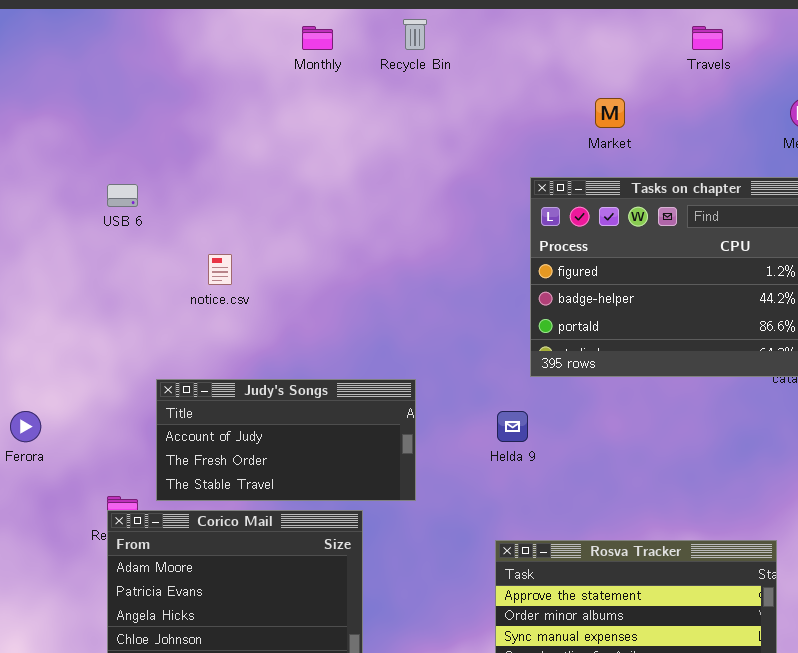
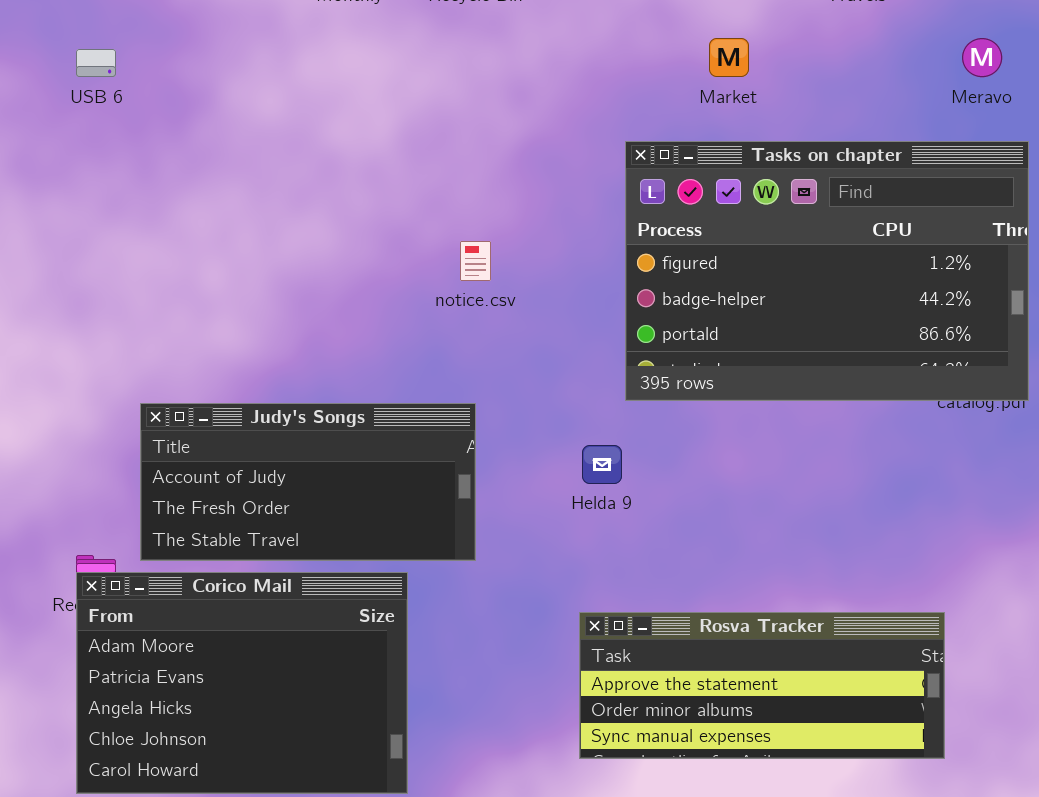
USB 6: [107,184,138,207] -> [76,49,116,77], moved
notice.csv: [208,254,232,285] -> [460,241,491,281], moved

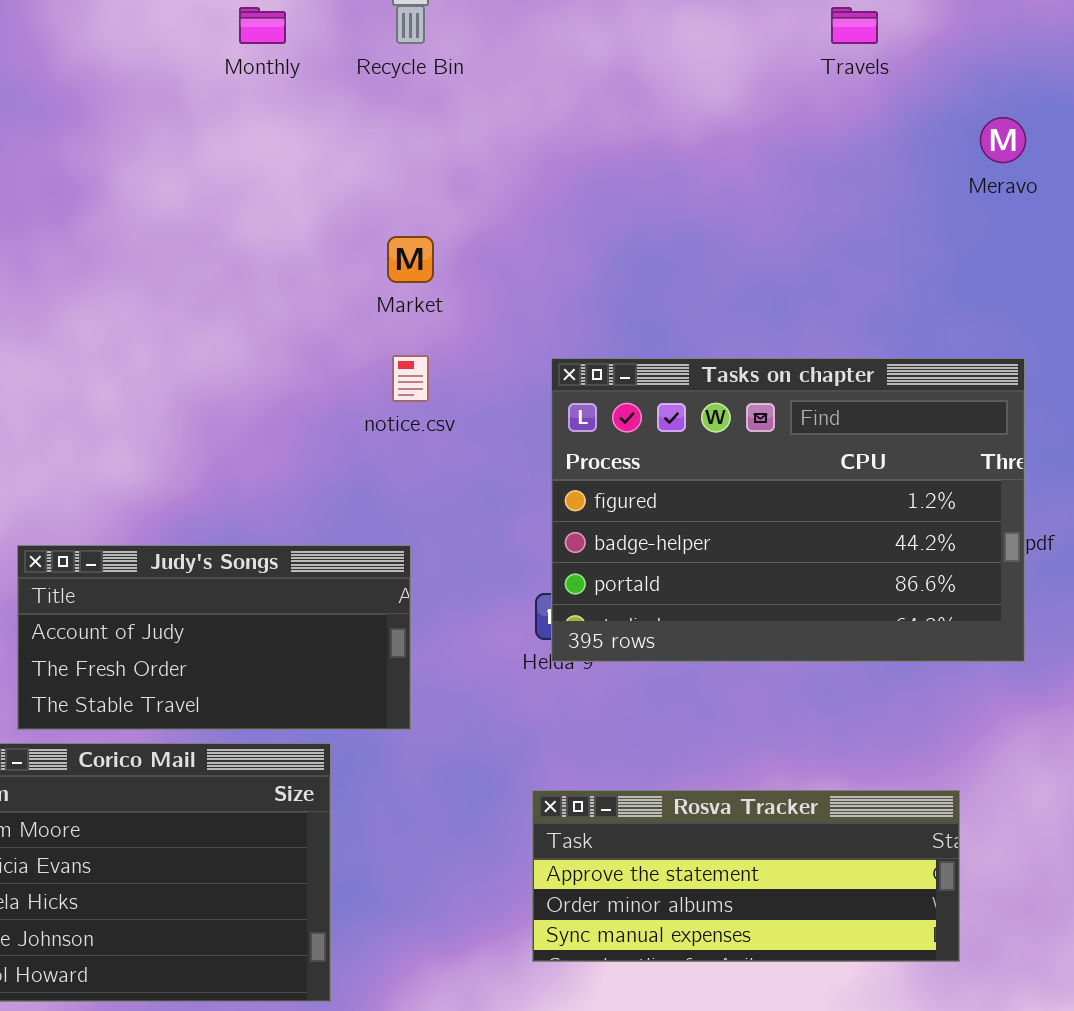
Market: [709,38,749,77] -> [387,236,434,283], moved
Tasks on chapter: [625,141,1029,401] -> [551,358,1025,662], moved

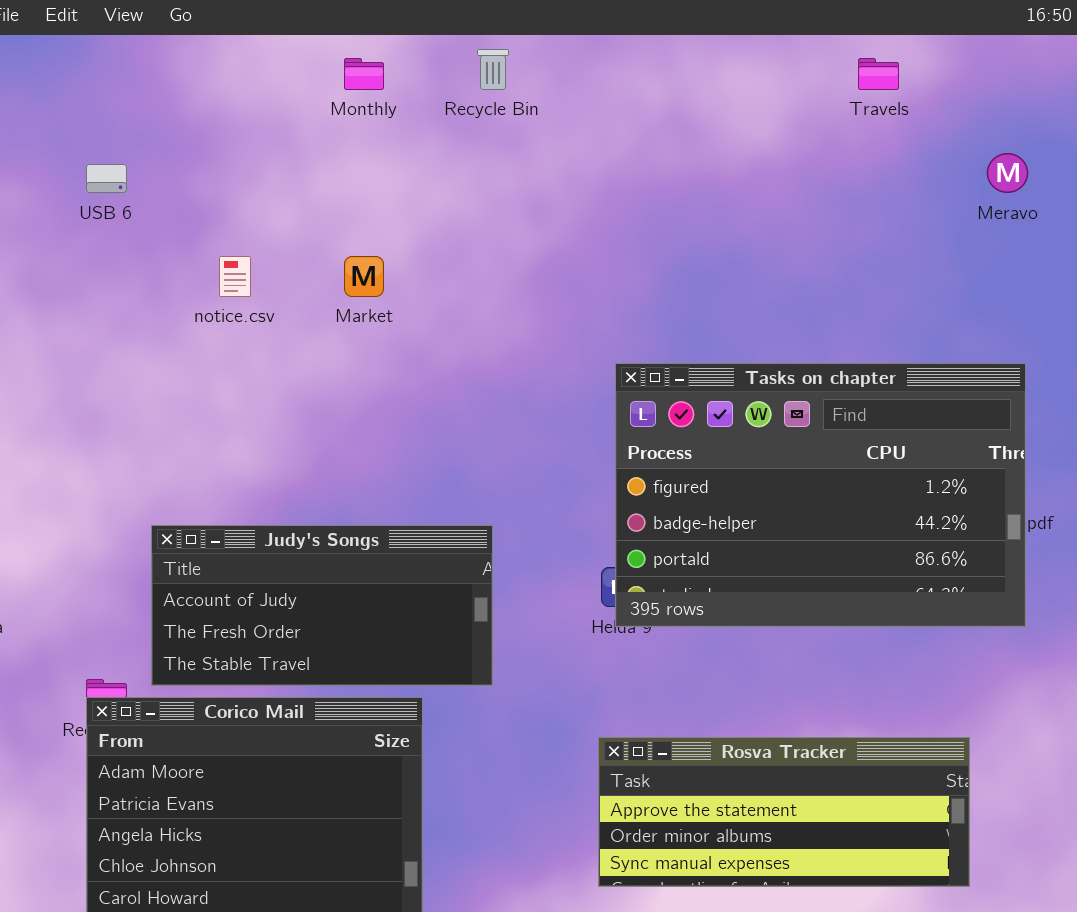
Market: [387,236,434,283] -> [344,256,384,297], moved
notice.csv: [392,355,429,402] -> [219,256,251,297], moved

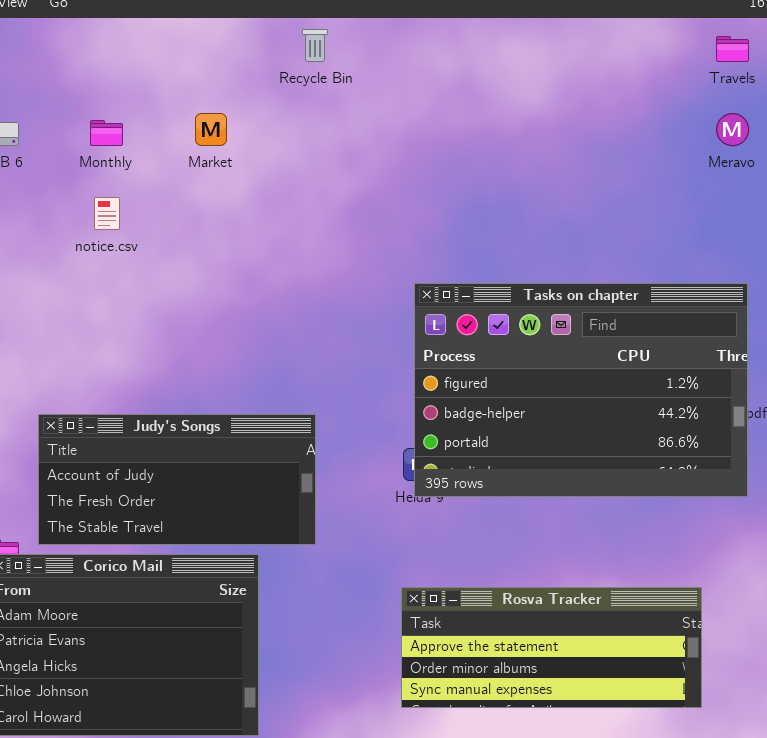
Monthly: [344,58,384,90] -> [90,120,123,146], moved
Travels: [858,58,899,90] -> [716,36,749,62], moved
Market: [344,256,384,297] -> [195,113,227,146], moved

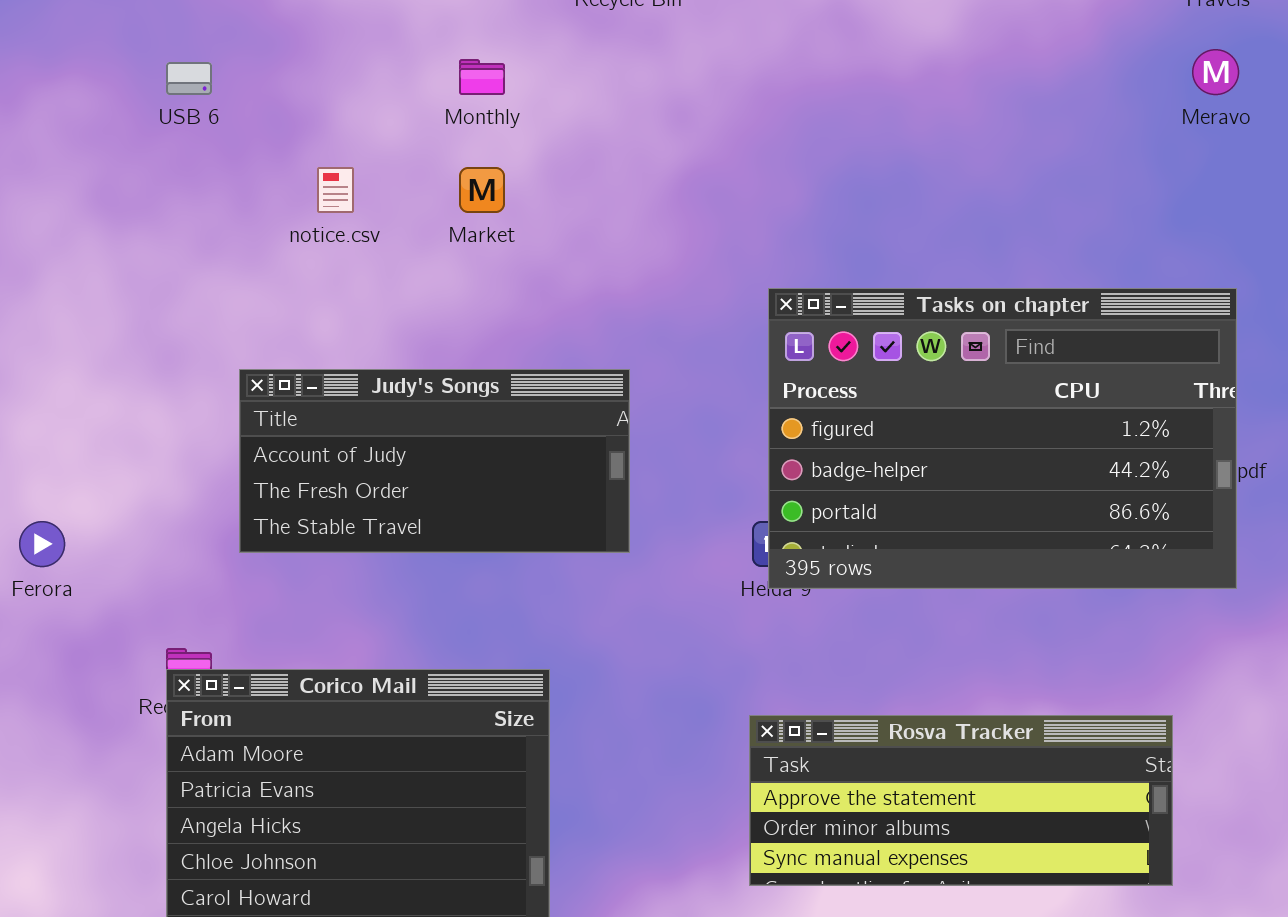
Market: [195,113,227,146] -> [459,167,505,213], moved
Monthly: [90,120,123,146] -> [459,59,505,95], moved
Judy's Songs: [38,414,316,545] -> [239,369,630,553], moved

